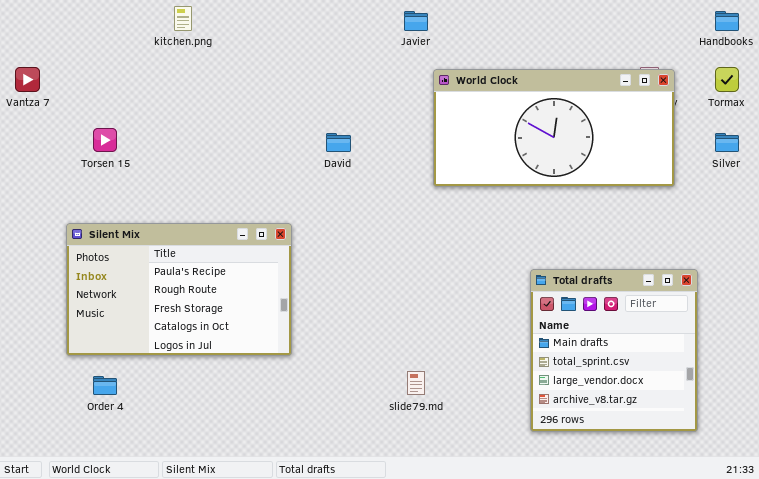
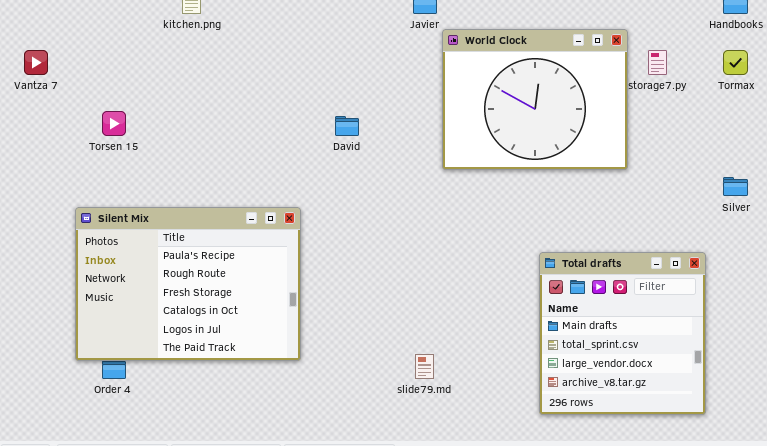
World Clock: [433,69,675,187] -> [442,29,628,170], resized
Silver: [715,133,739,152] -> [723,177,748,196], moved
Silent Mix: [66,223,292,356] -> [75,207,301,361], resized

